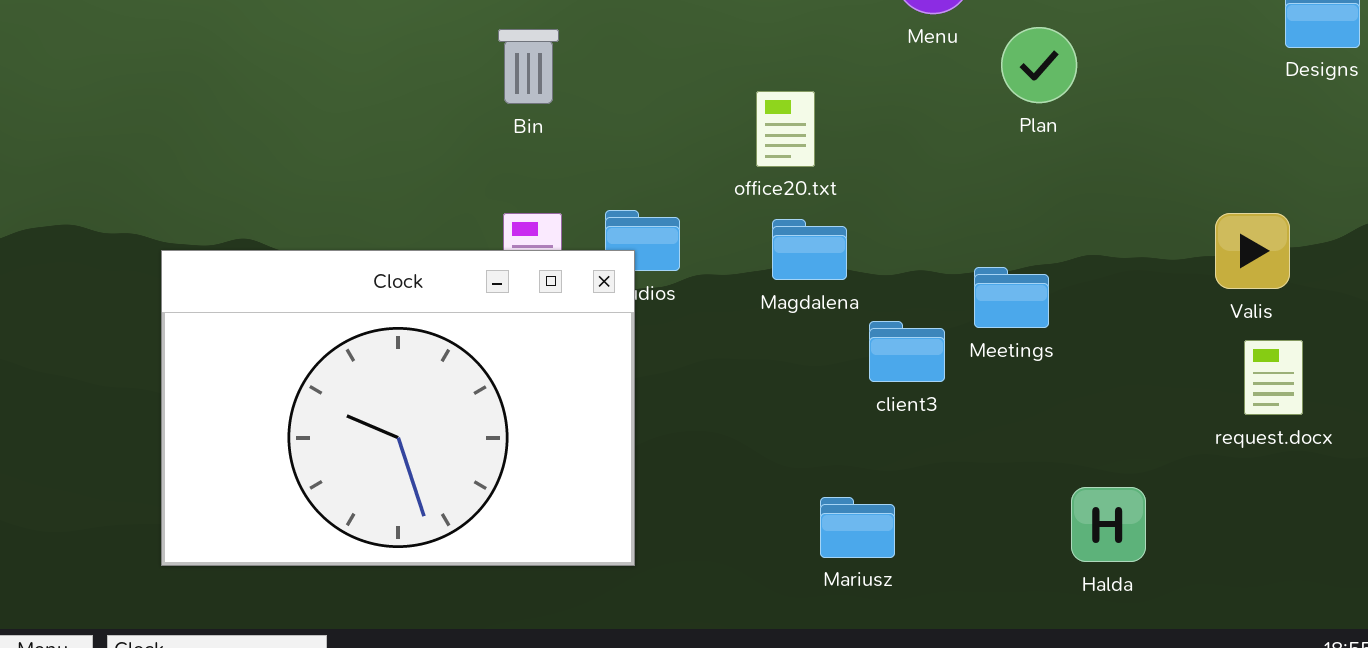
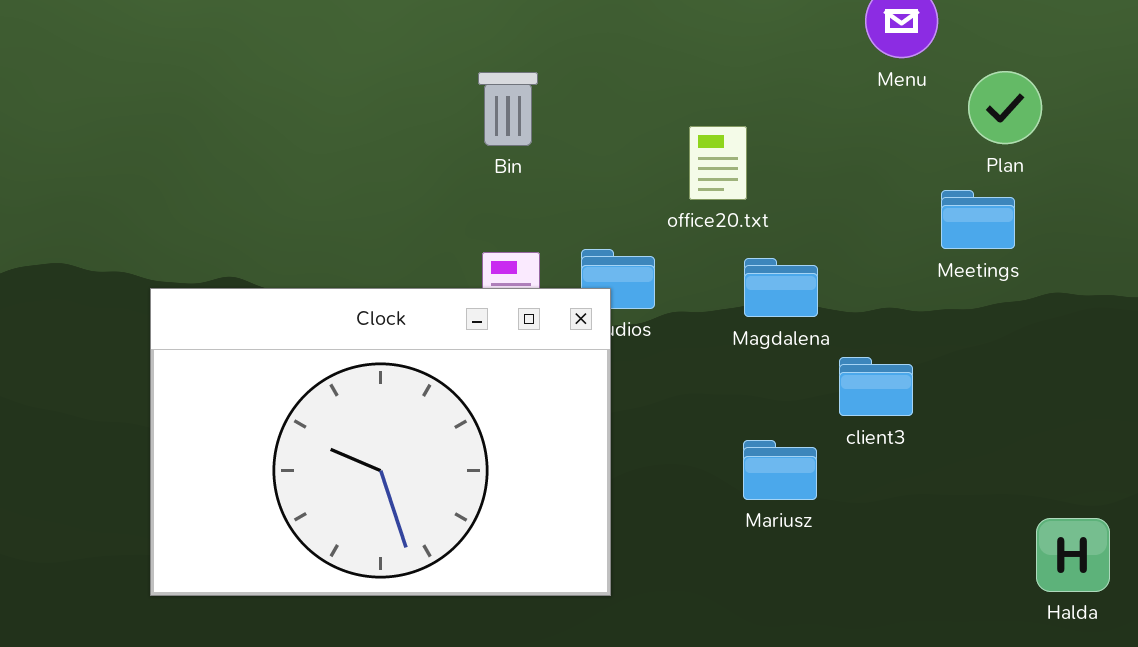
office20.txt: [756,91,815,167] -> [689,126,747,200], moved
Meetings: [974,267,1049,328] -> [941,190,1015,249], moved
Mariusz: [820,497,895,558] -> [743,440,817,500], moved

